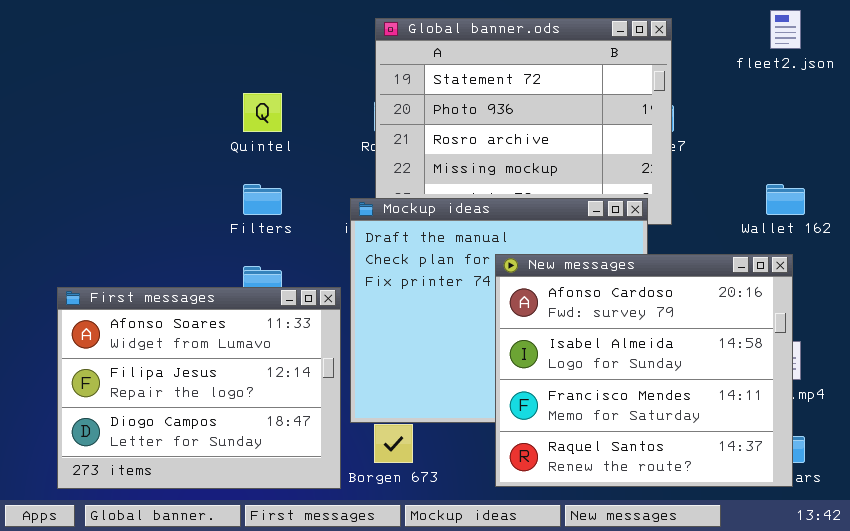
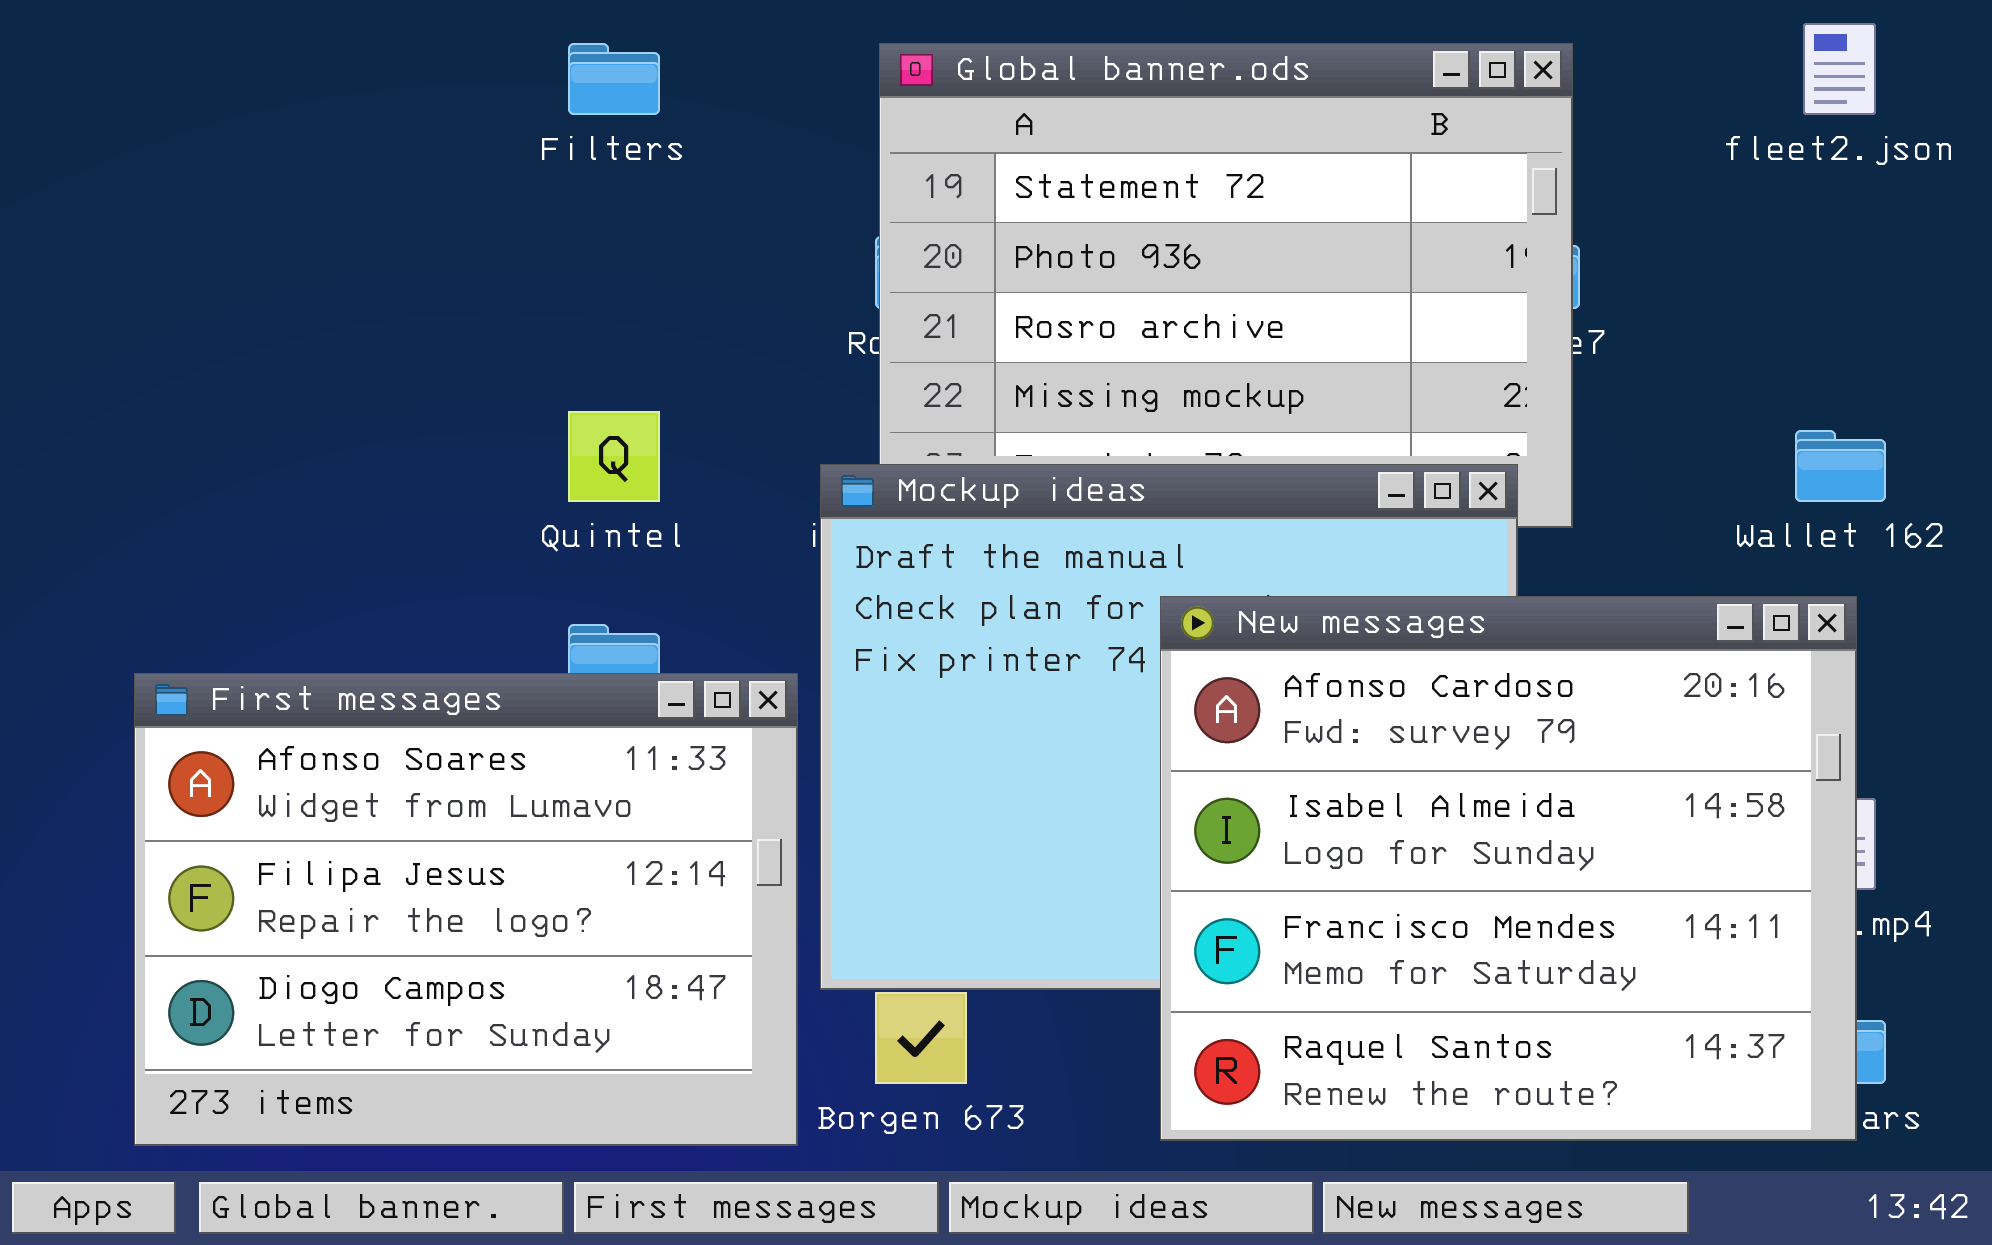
Quintel: [243,93,282,132] -> [568,411,660,502], moved
Filters: [243,184,282,215] -> [568,43,660,115], moved

